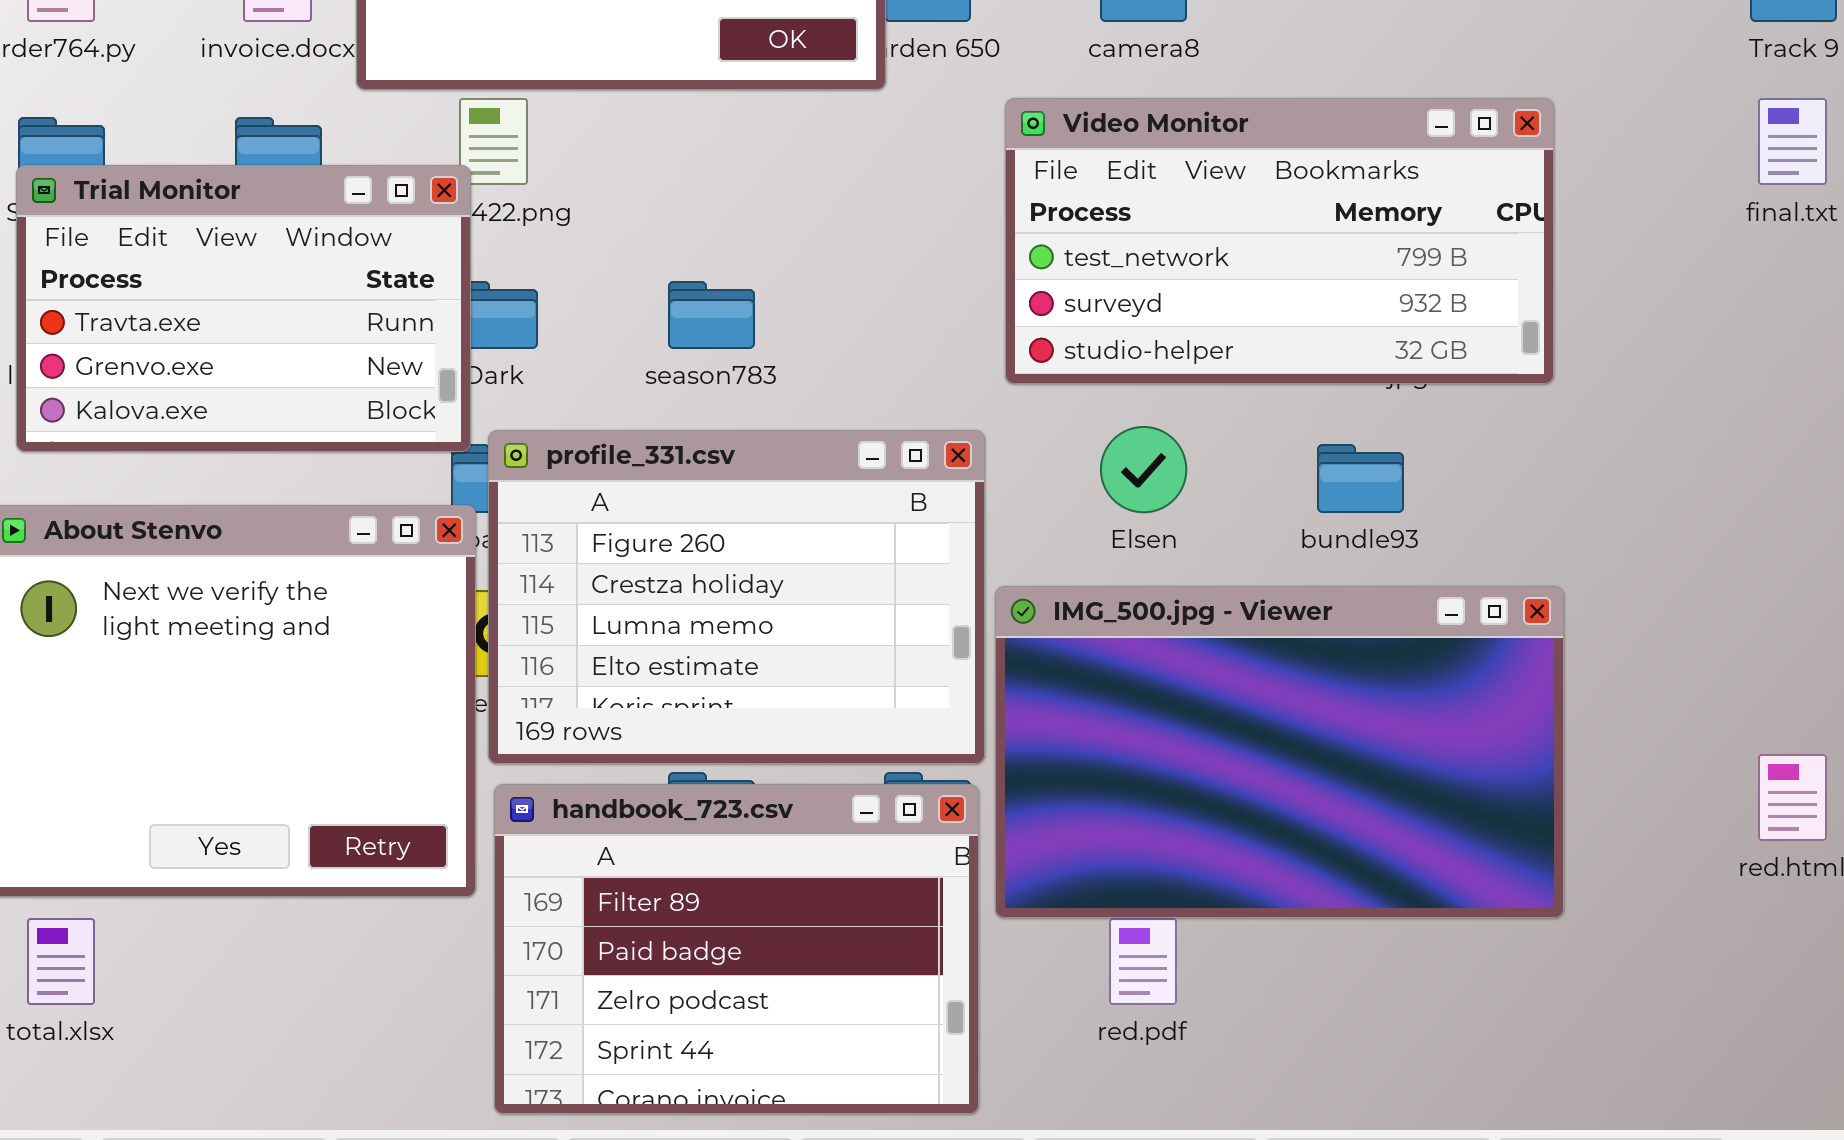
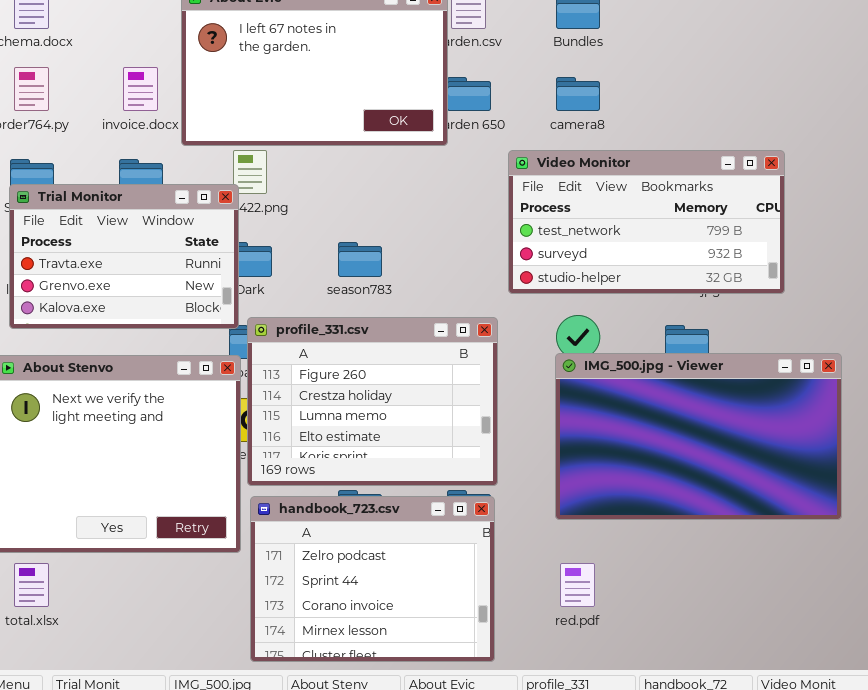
IMG_500.jpg - Viewer: [995,586,1564,918] -> [555,353,842,520], moved
handbook_723.csv: [494,784,979,1114] -> [250,496,495,662], scrolled down 2 rows

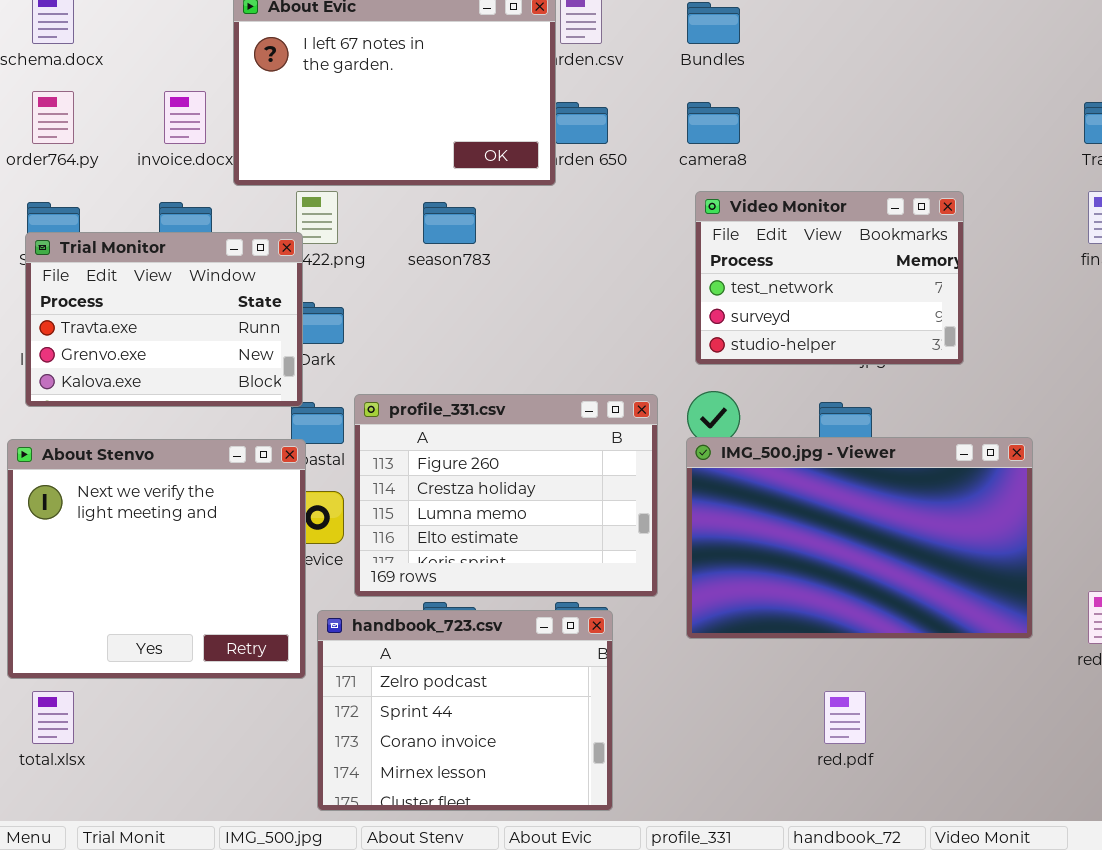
Video Monitor: [508,150,785,294] -> [695,191,964,365], resized
season783: [338,242,382,277] -> [423,202,476,244], moved
profile_331.csv: [247,317,498,486] -> [354,394,658,597], moved
red.pdf: [560,563,595,607] -> [824,691,866,744], moved

